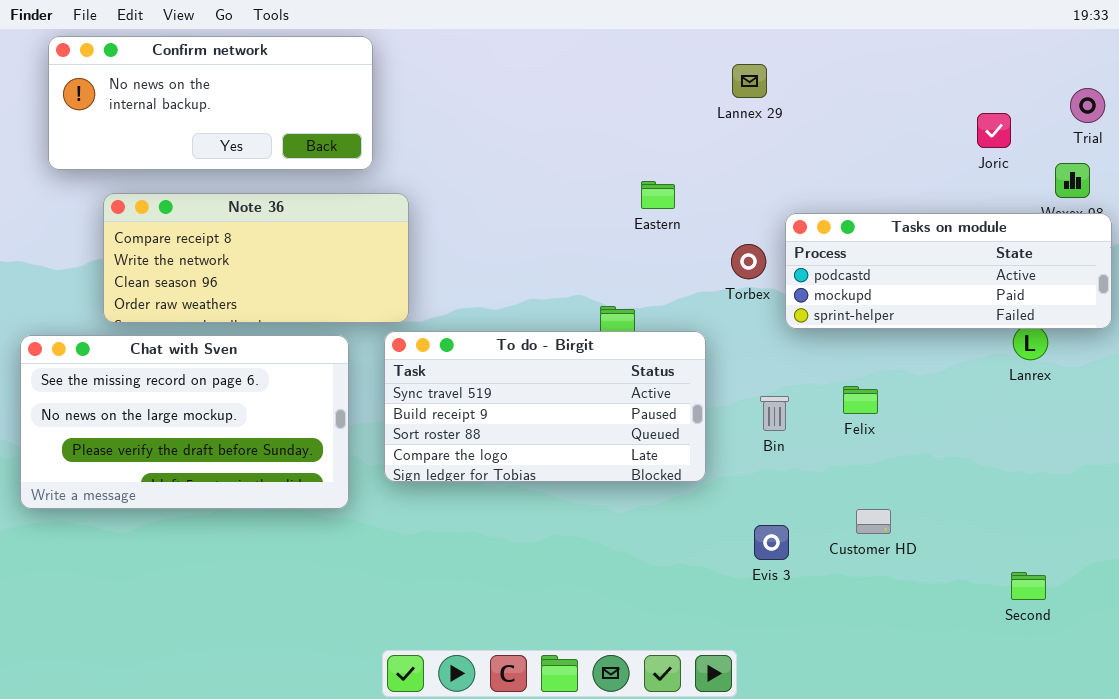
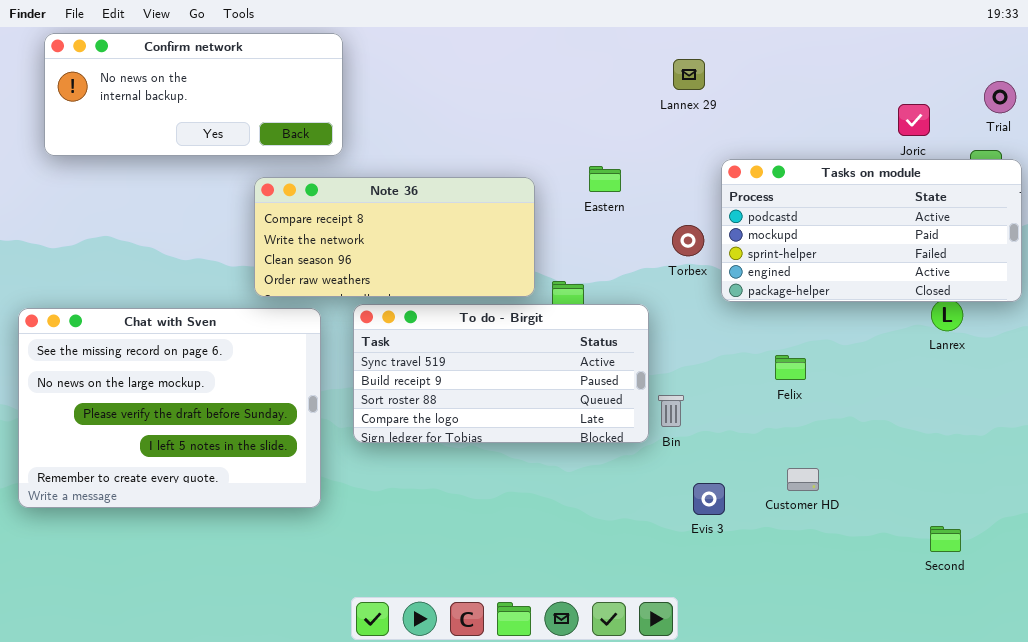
Note 36: [103,193,409,323] -> [254,177,535,297], moved
Tasks on module: [785,213,1112,329] -> [721,159,1022,302], resized
Chat with Sven: [20,335,349,509] -> [18,308,321,508], resized
Bin: [760,396,789,431] -> [658,395,684,427], moved

